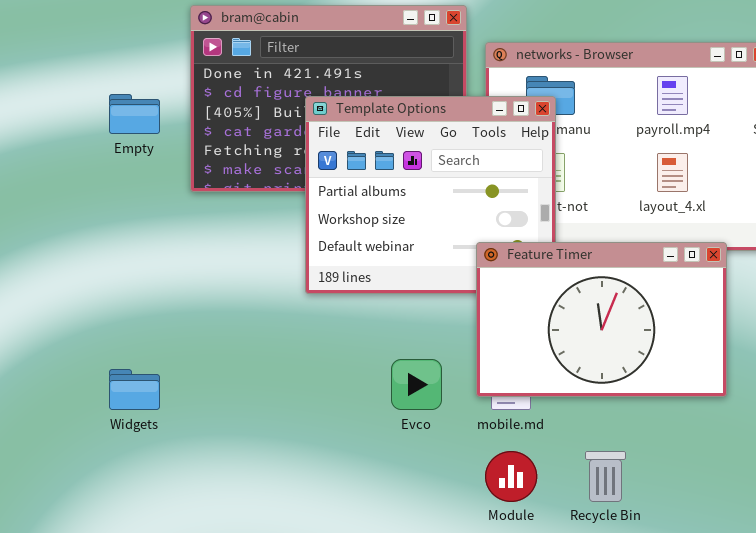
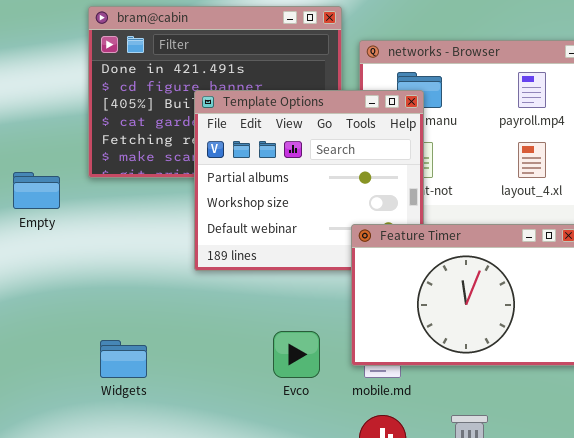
Empty: [109,94,160,134] -> [13,172,60,209], moved
Widgets: [109,369,160,410] -> [100,340,147,378], moved

